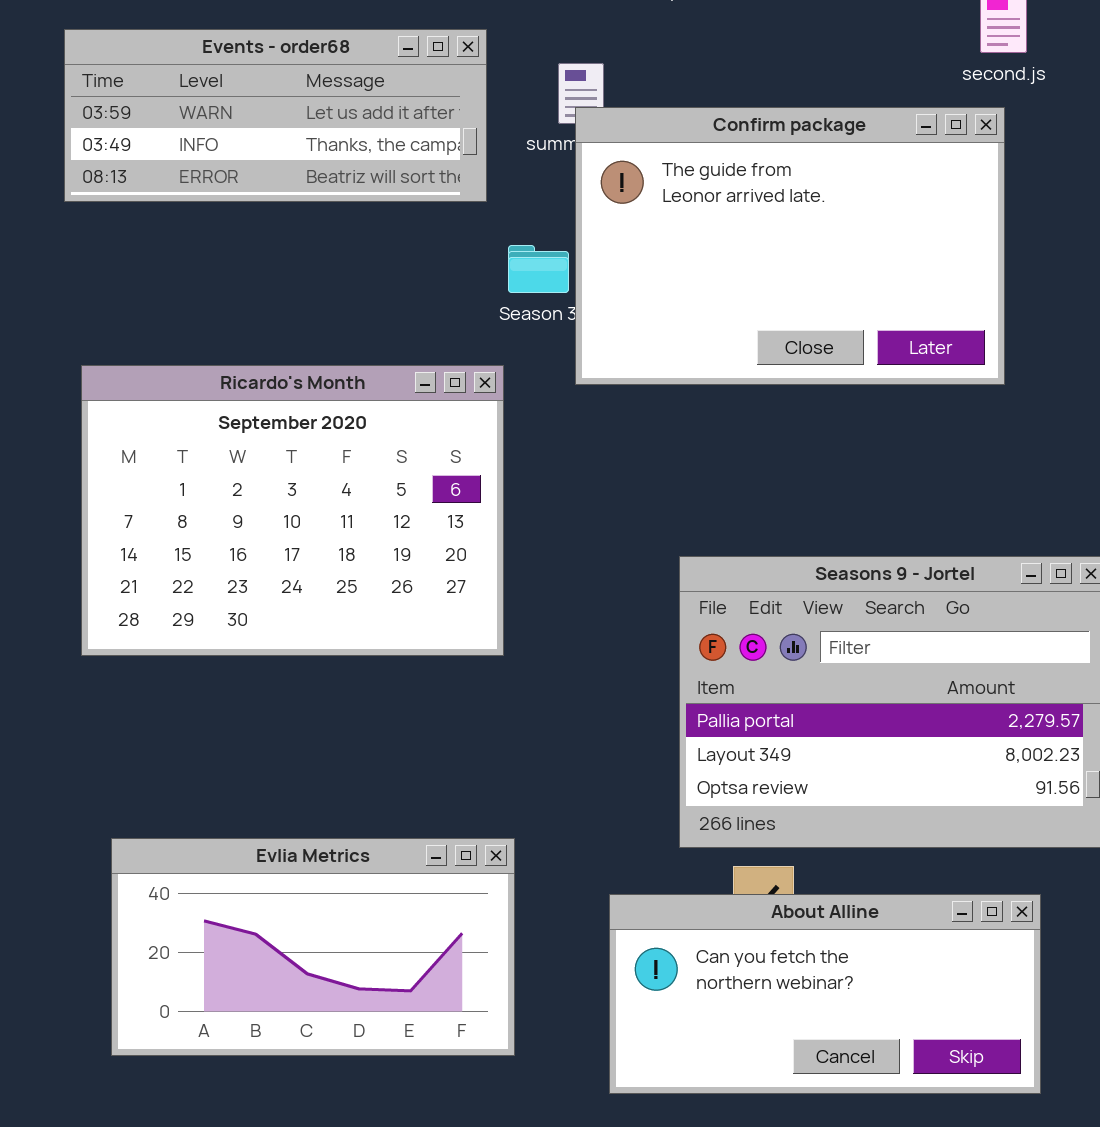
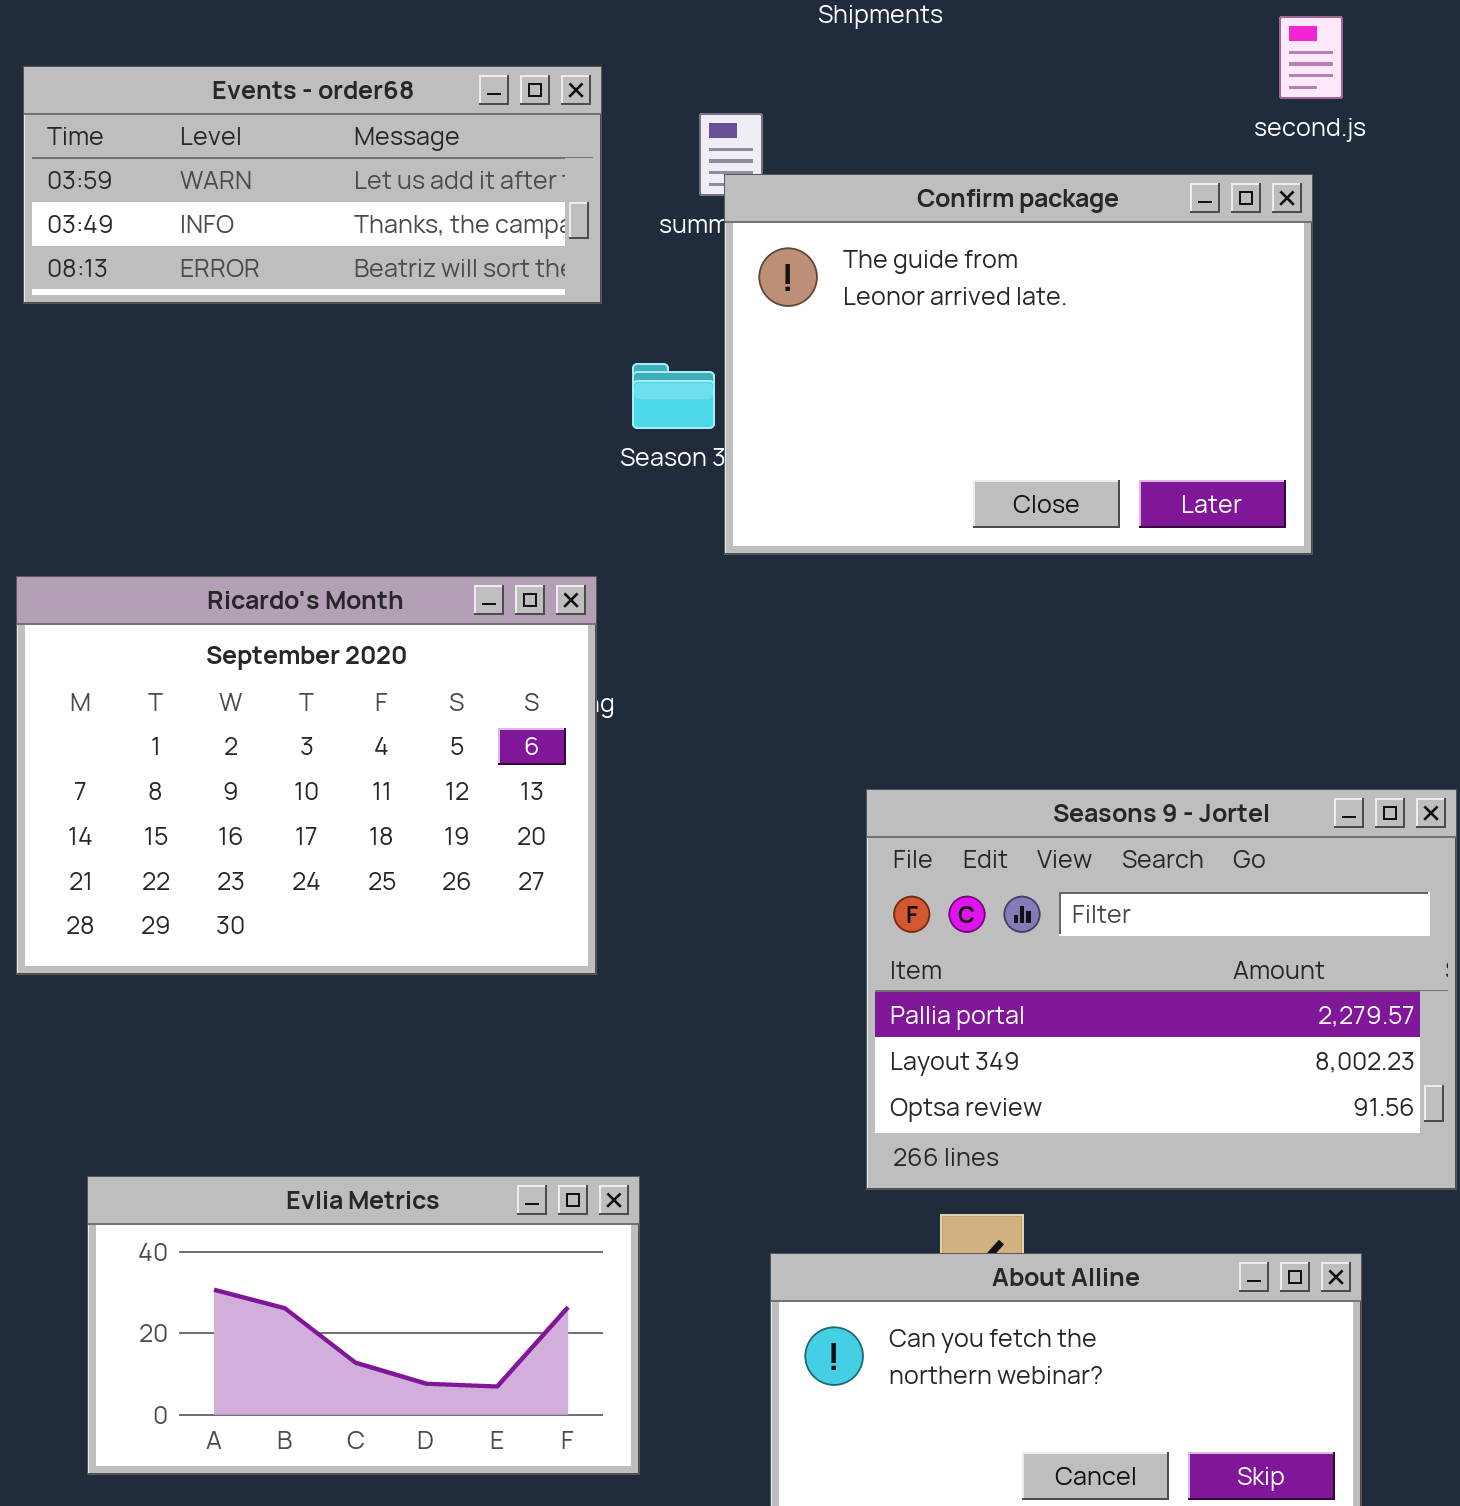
Ricardo's Month: [81,365,504,656] -> [16,576,597,975], moved

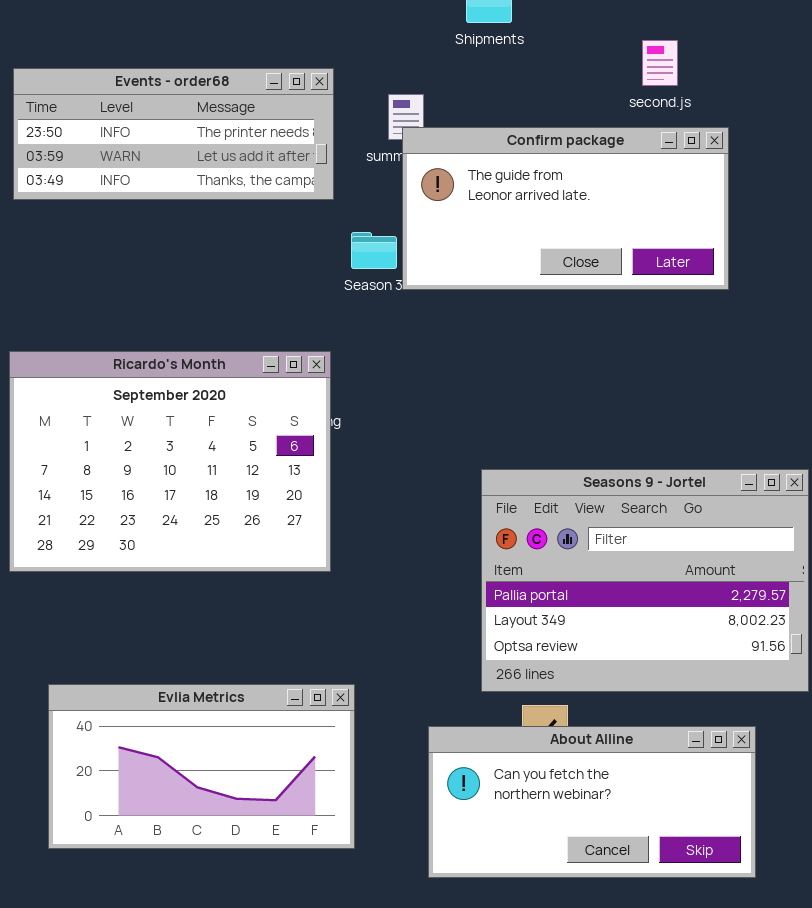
second.js: [1279,16,1343,99] -> [642,40,678,86], moved
Events - order68: [23,66,602,304] -> [13,68,334,200], scrolled up 1 row
Confirm package: [724,174,1313,555] -> [402,127,729,290], resized

